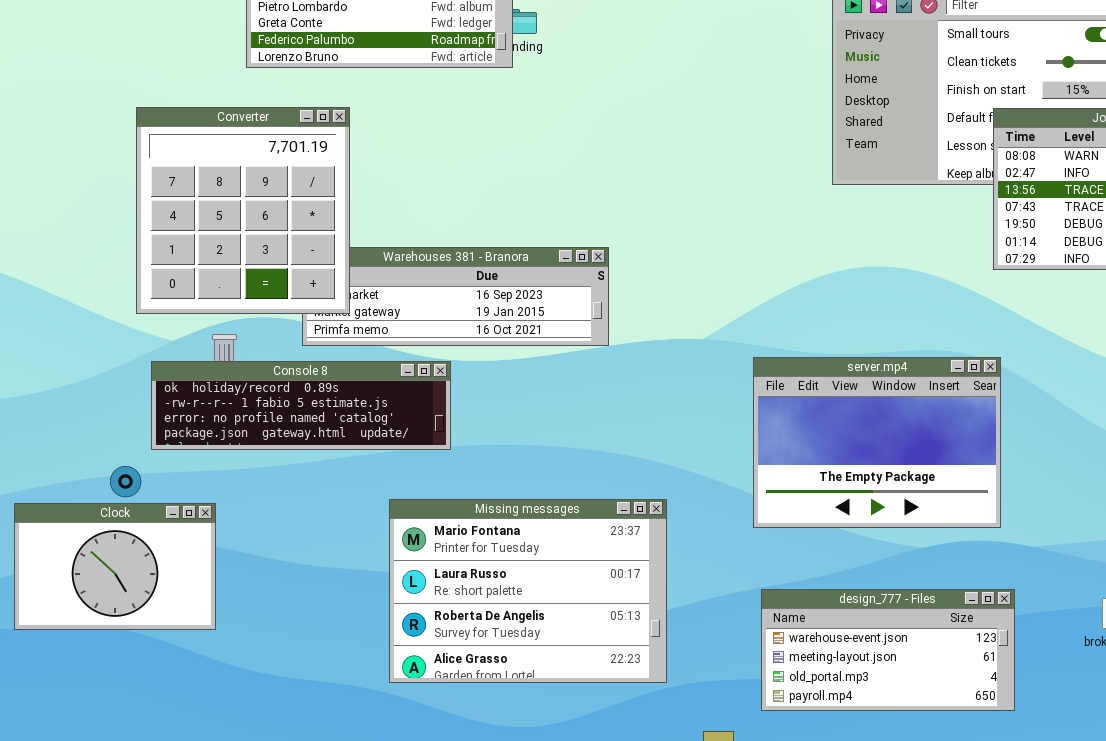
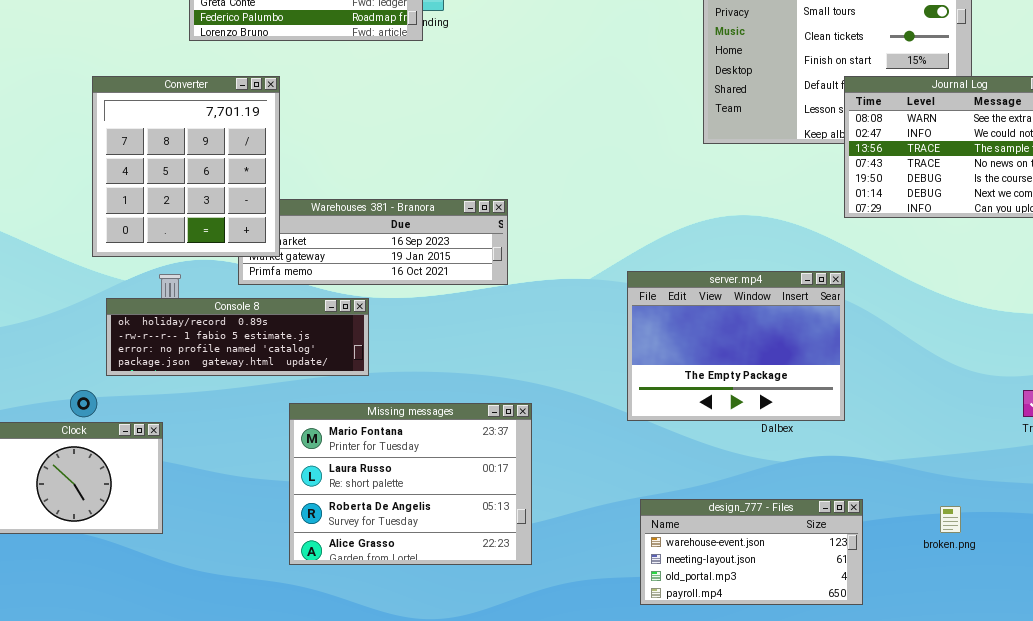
server.mp4: [753,357,1001,528] -> [627,271,845,421], moved
Missing messages: [389,499,667,683] -> [289,403,532,565], moved

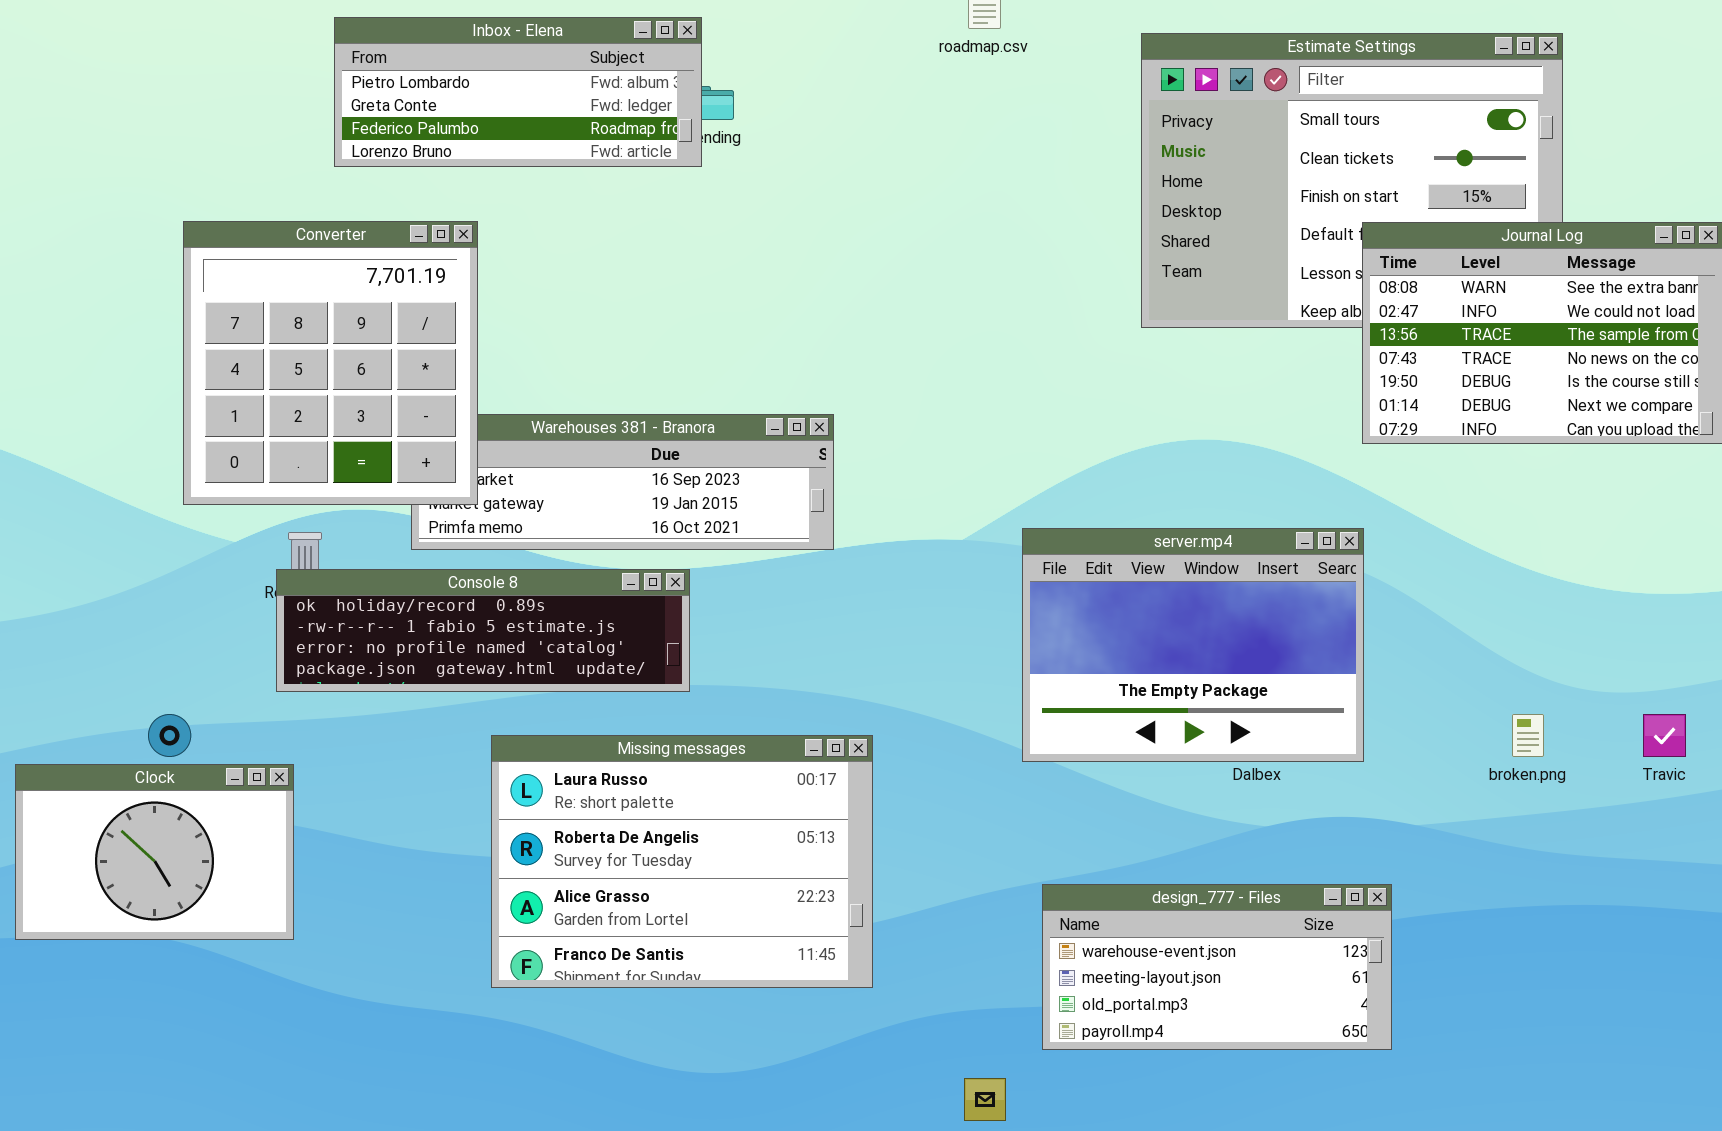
Console 8: [106,298,369,376] -> [276,569,690,692], moved
Missing messages: [289,403,532,565] -> [491,735,873,988], scrolled down 1 row
broken.png: [940,506,961,533] -> [1512,714,1544,757], moved

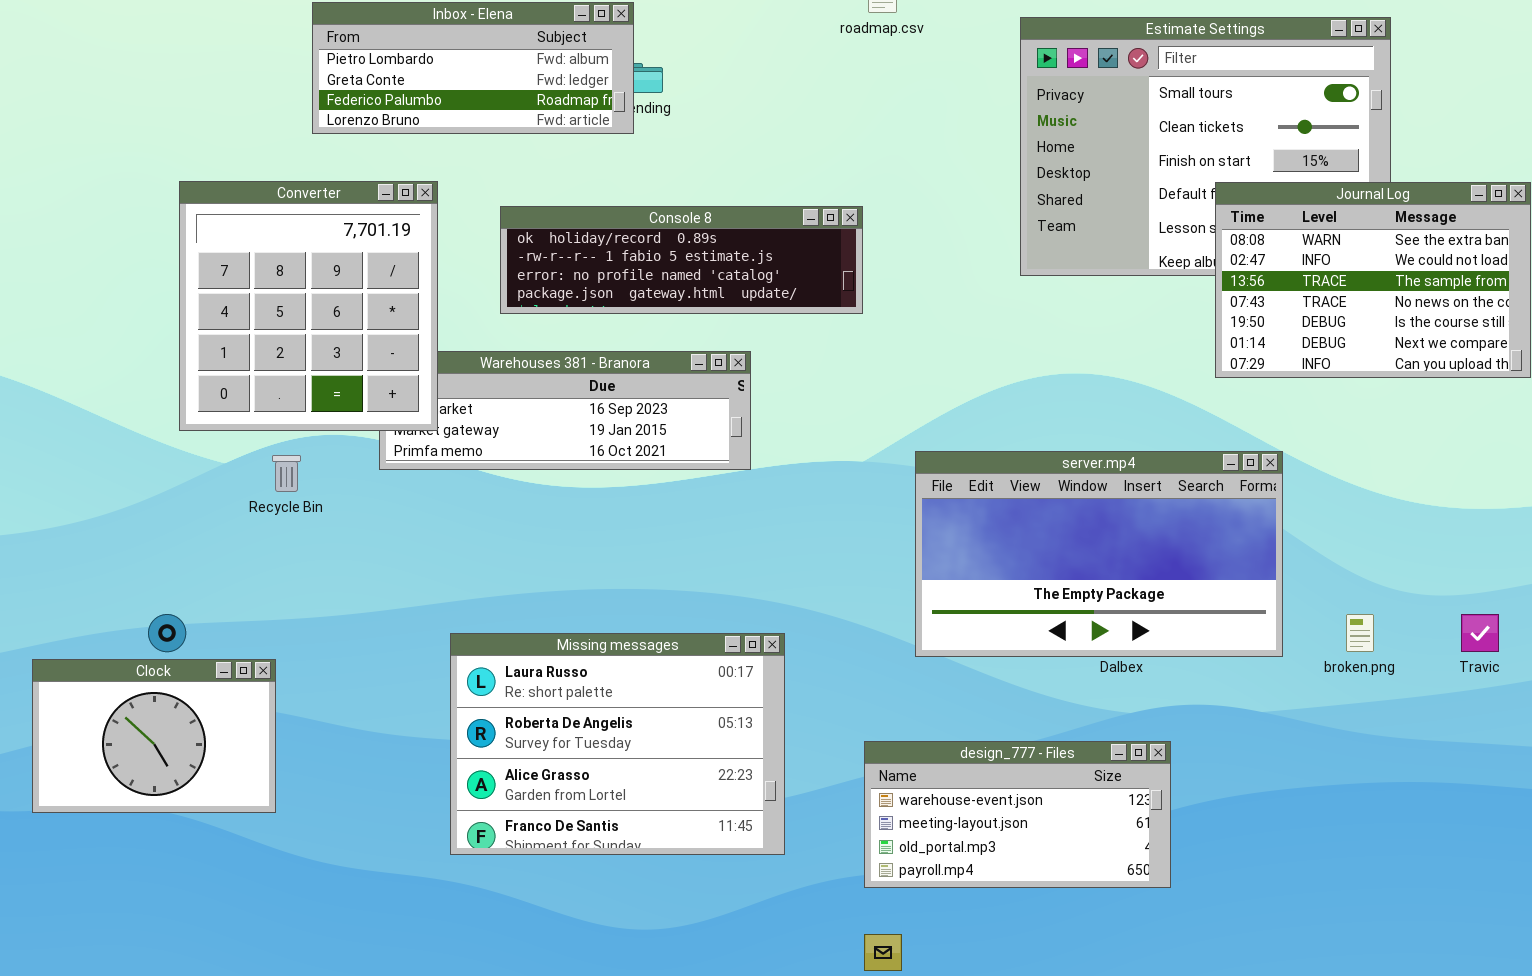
server.mp4: [1022,528,1364,762] -> [915,451,1283,657], resized
Console 8: [276,569,690,692] -> [500,206,863,314], moved
design_777 - Files: [1042,884,1392,1050] -> [864,741,1171,888], moved

